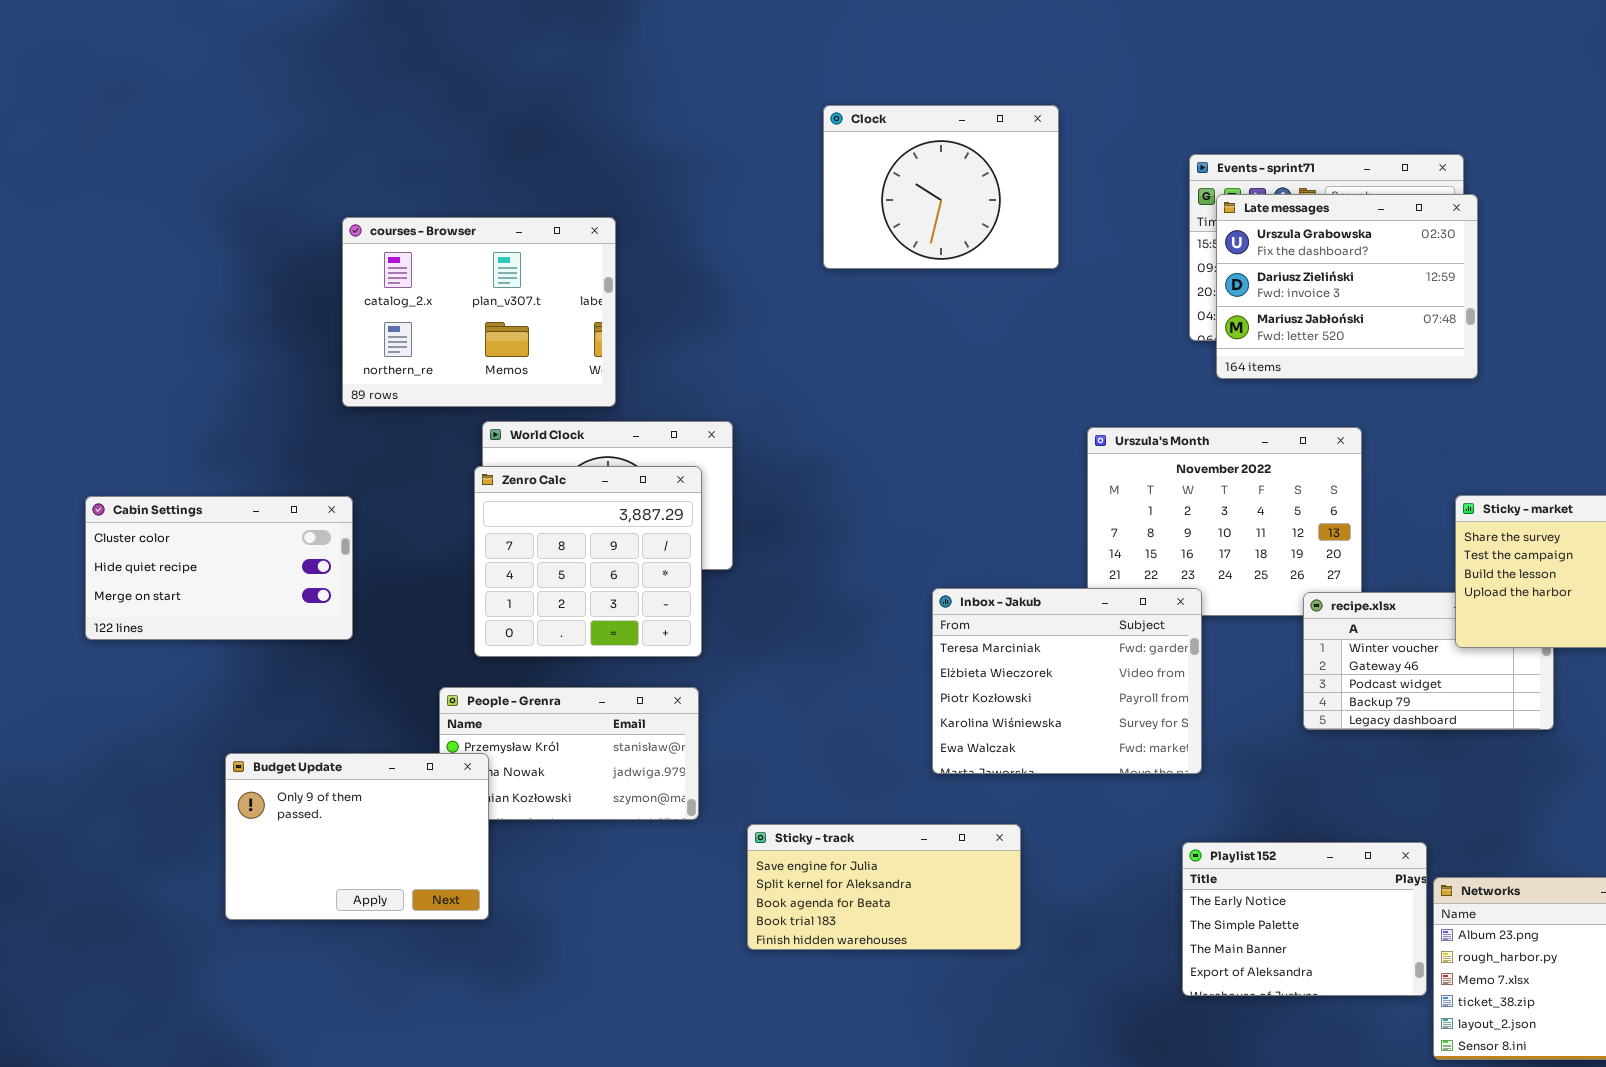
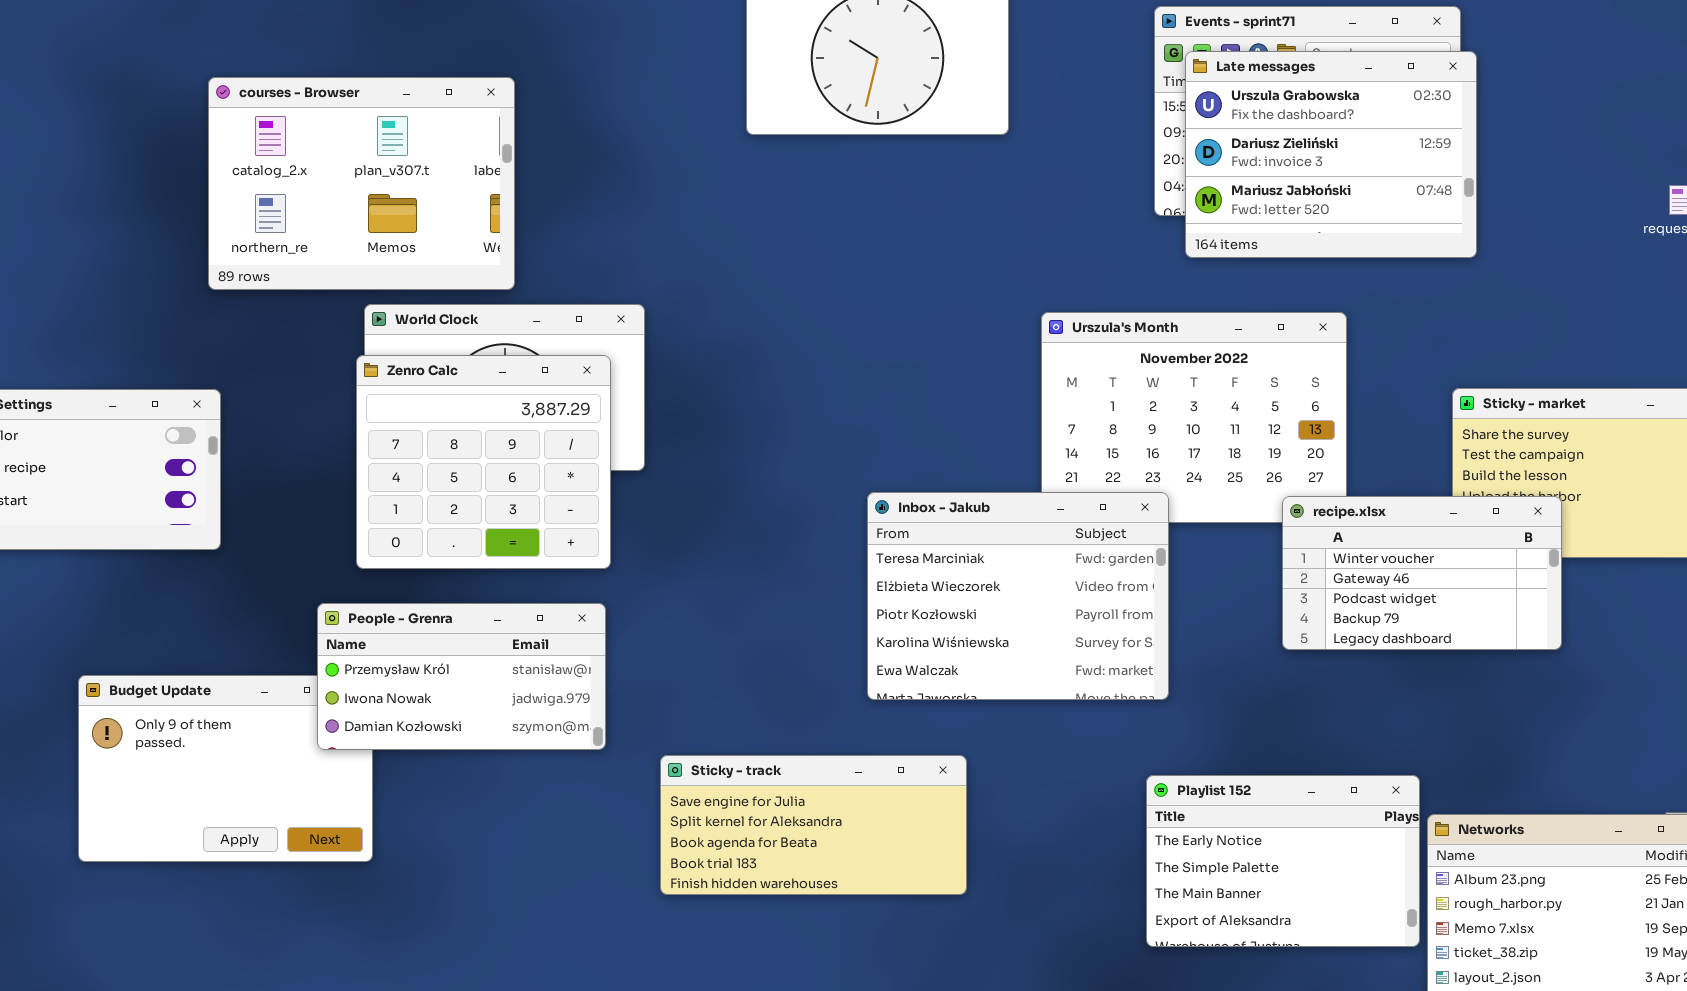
recipe.xlsx: [1303,592,1554,730] -> [1282,496,1562,650], raised
People - Grenra: [439,687,699,820] -> [317,603,606,750], raised

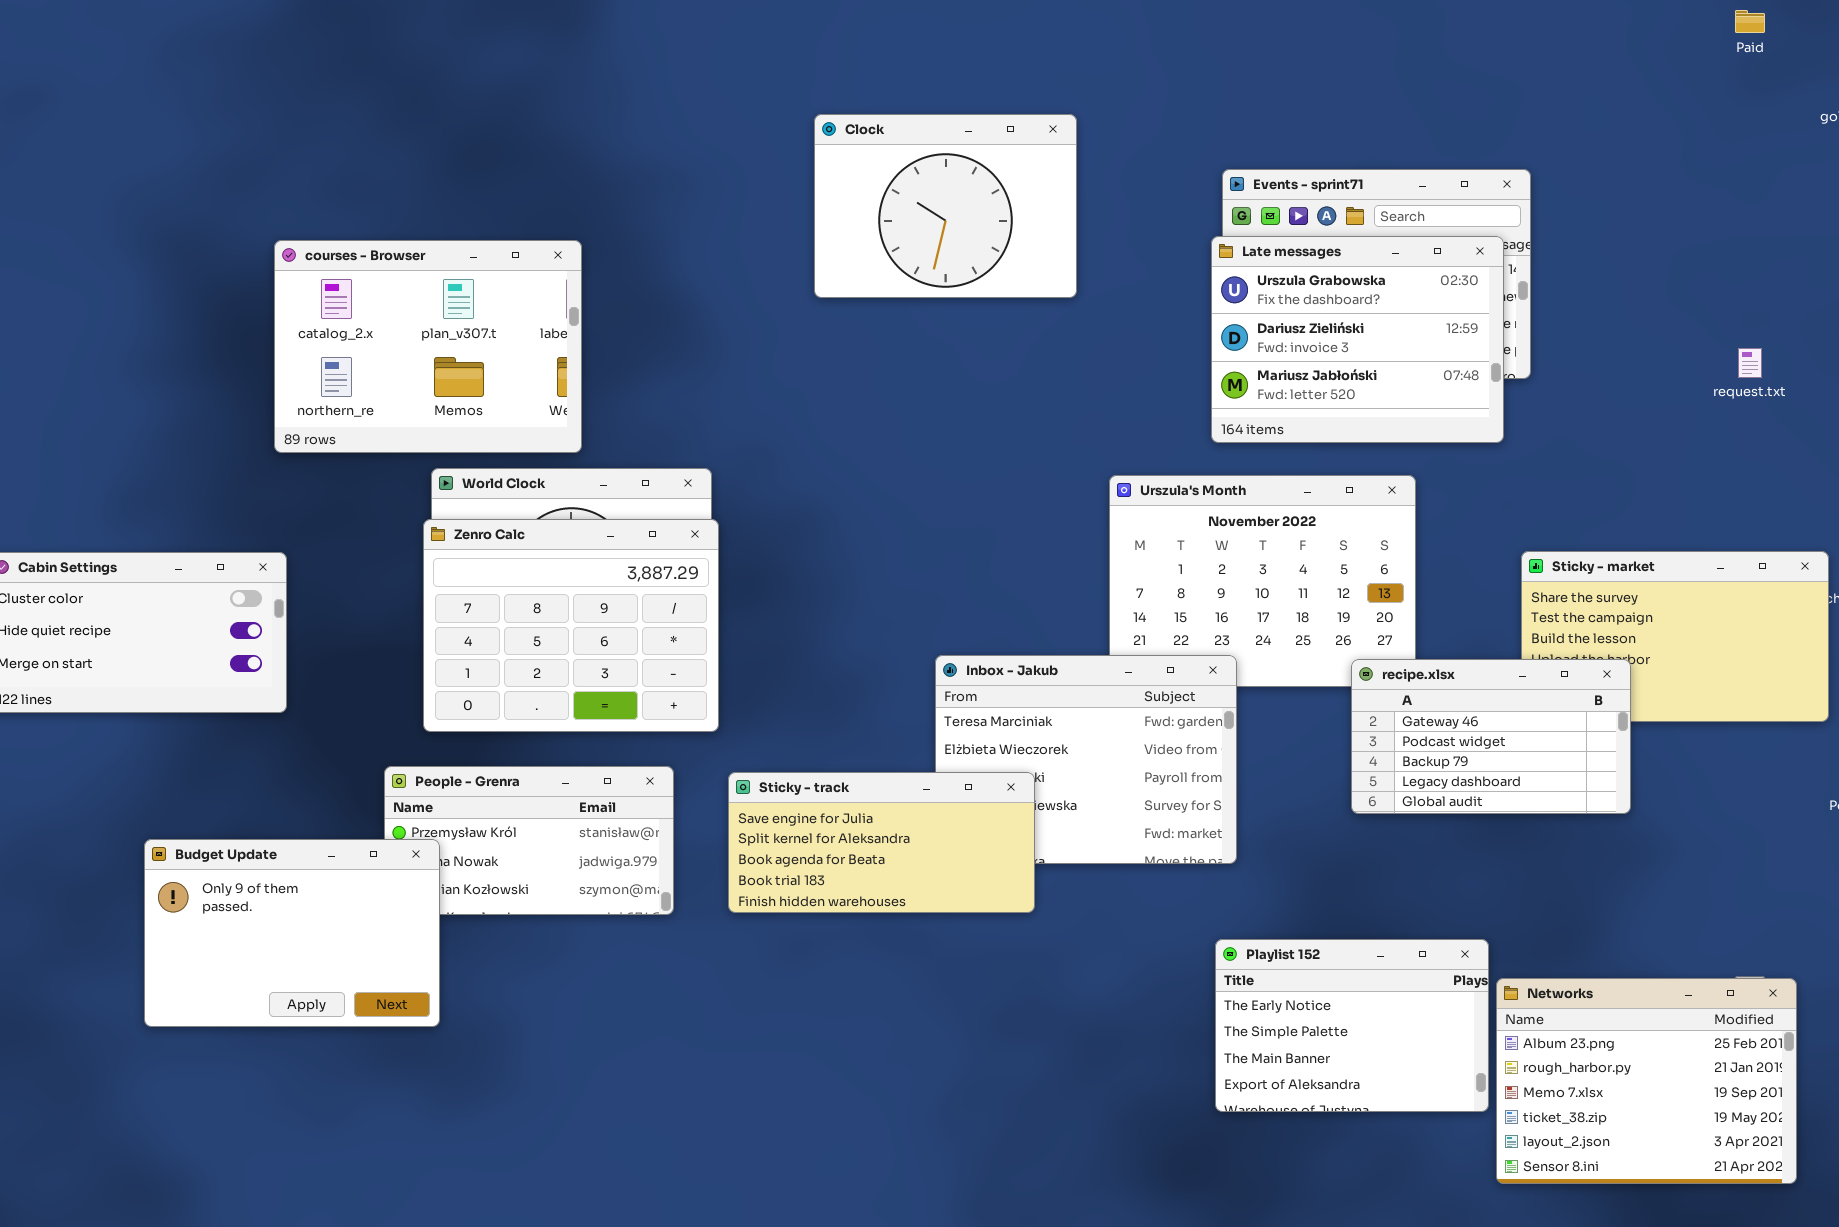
Late messages: [1185,51,1477,258] -> [1211,236,1504,443], moved
Zenro Calc: [356,355,611,569] -> [423,519,719,732], resized
recipe.xlsx: [1282,496,1562,650] -> [1351,659,1631,814], scrolled down 1 row
Budget Update: [78,675,373,862] -> [144,839,440,1027], raised
Sticky - track: [660,755,967,895] -> [728,772,1035,913], moved

